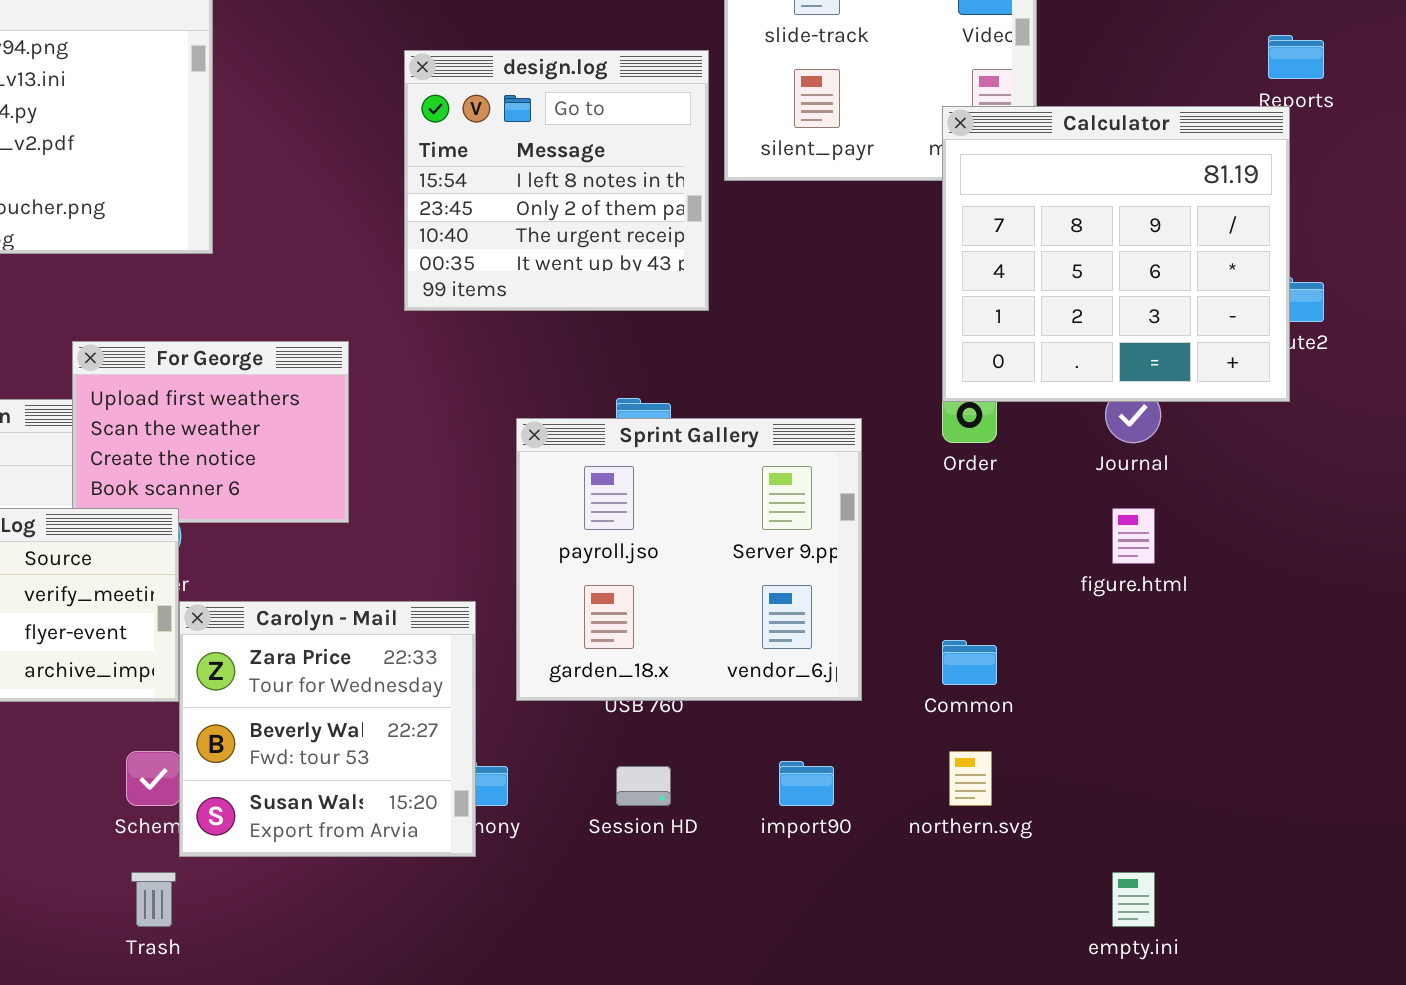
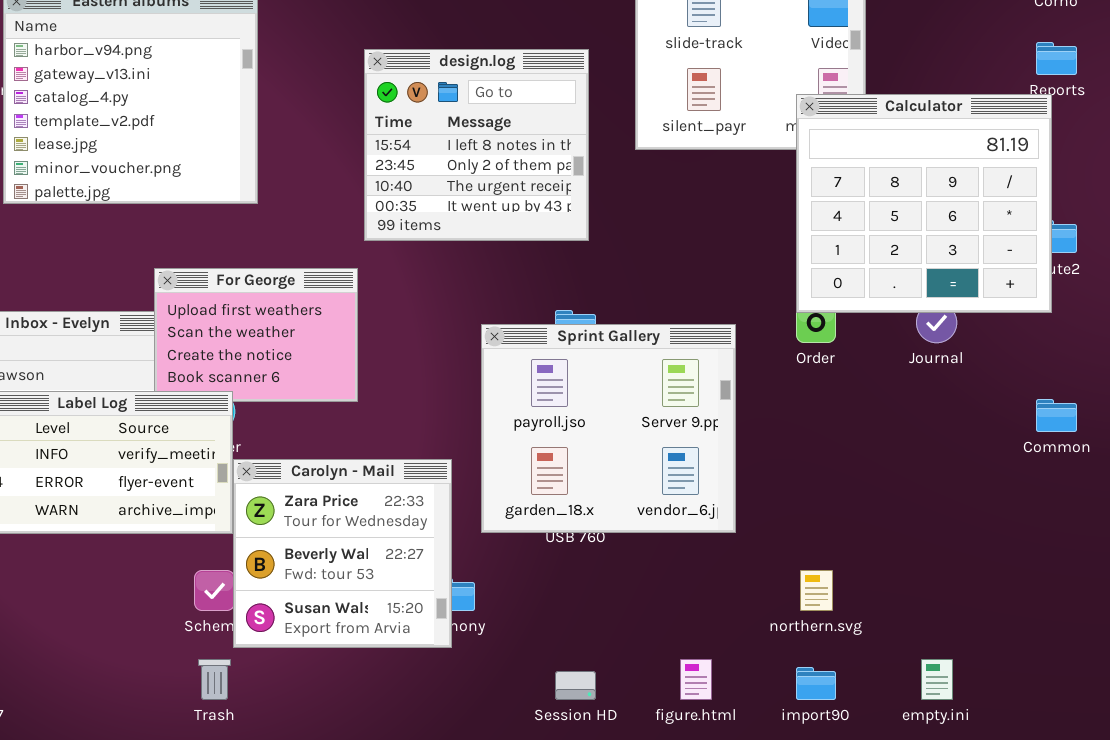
design.log: [404,50,709,311] -> [364,49,589,241], moved
figure.html: [1112,508,1155,564] -> [680,659,712,700], moved
Common: [942,640,997,685] -> [1036,399,1077,432], moved
import90: [779,761,834,806] -> [796,667,836,700], moved
Session HD: [616,766,671,806] -> [555,671,596,700], moved

